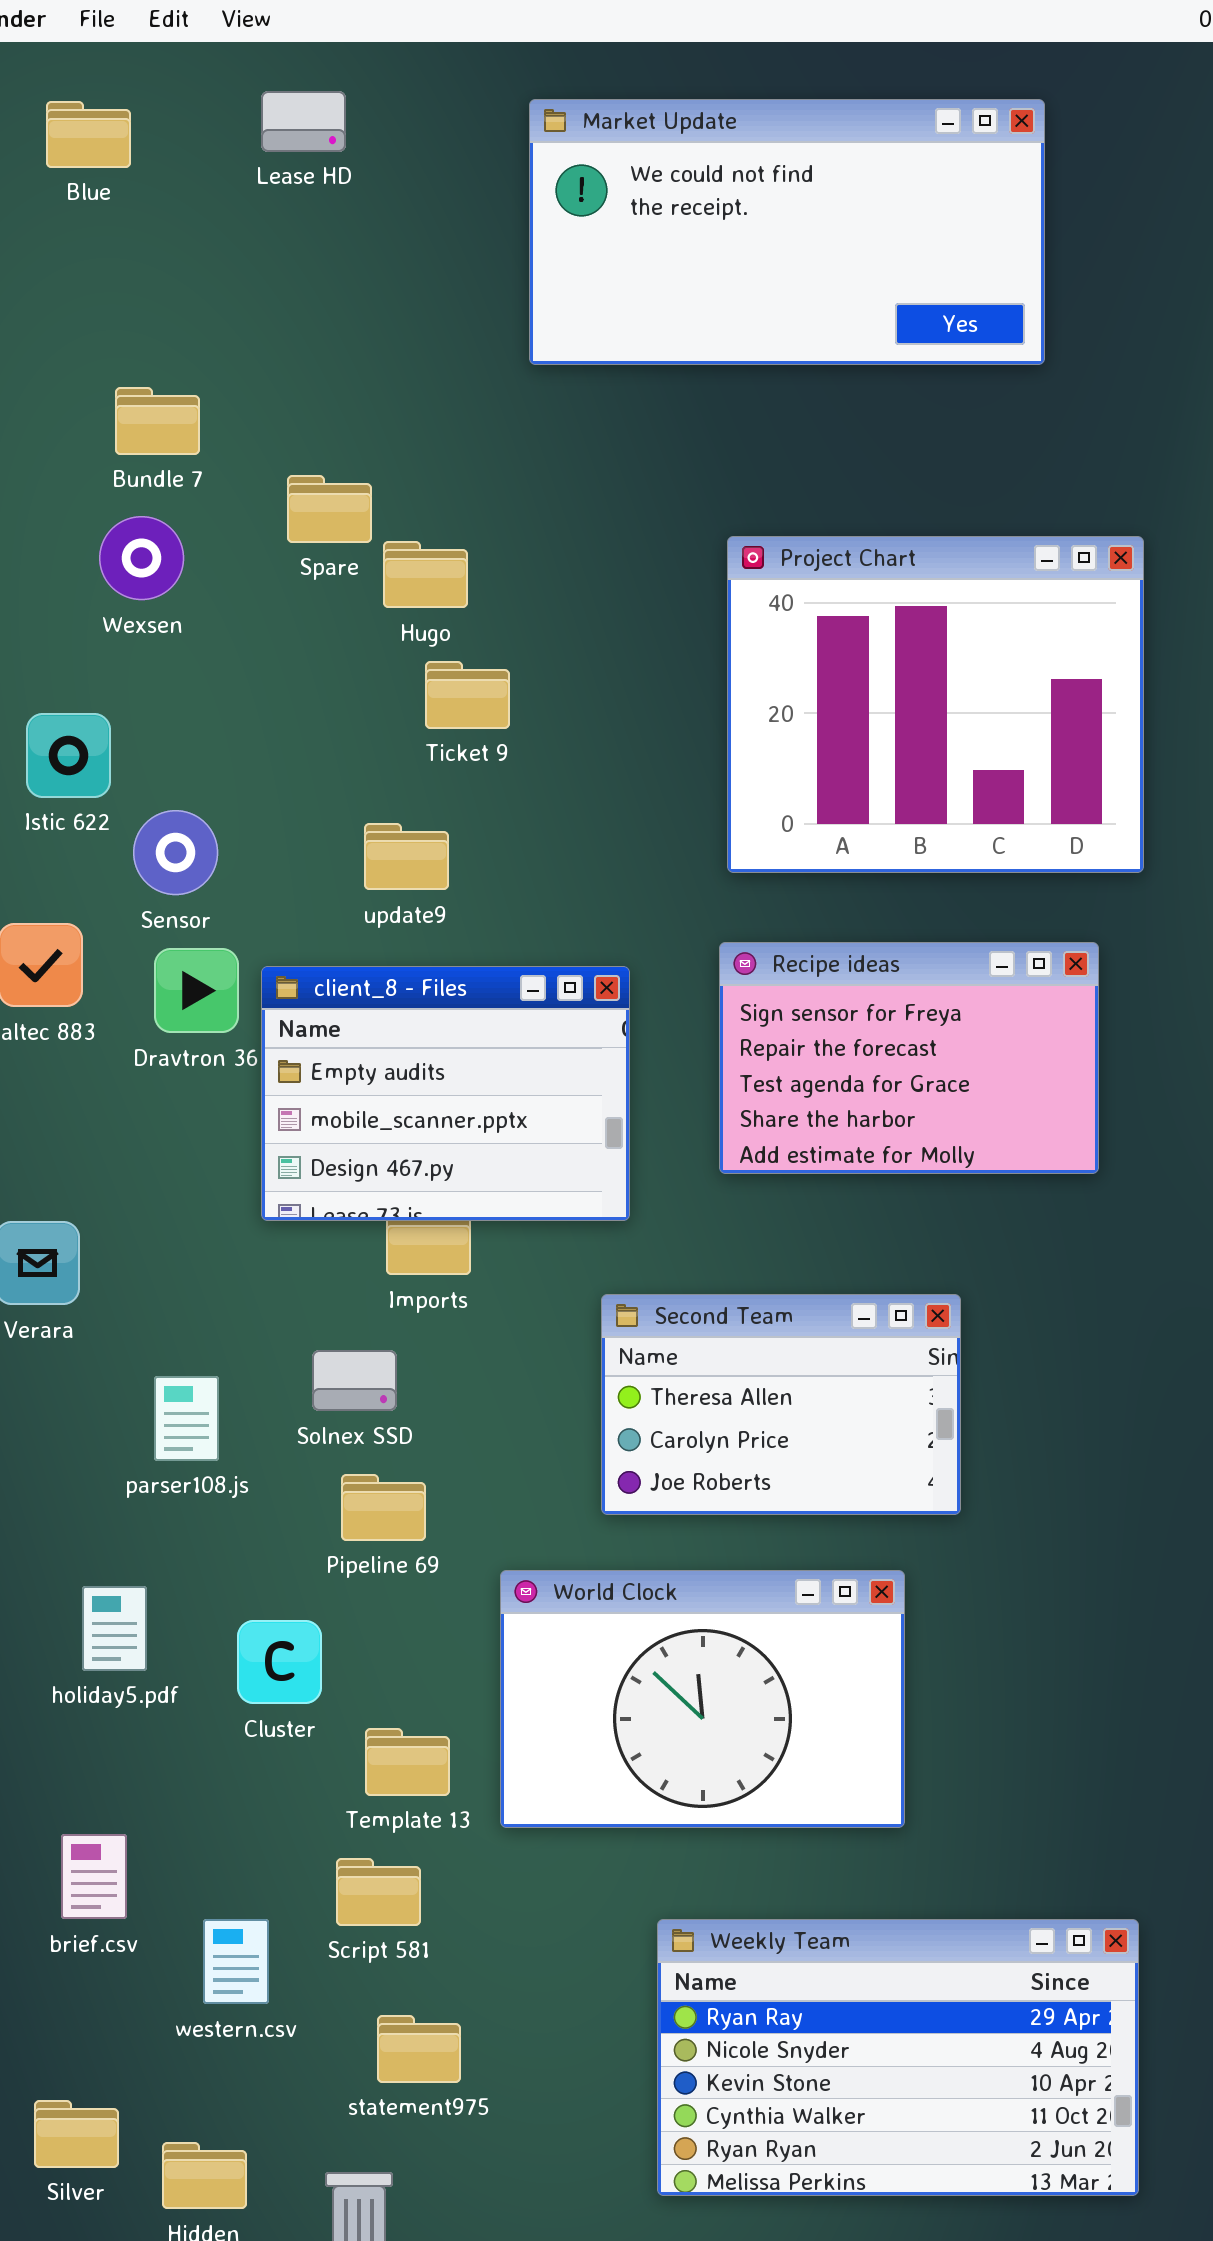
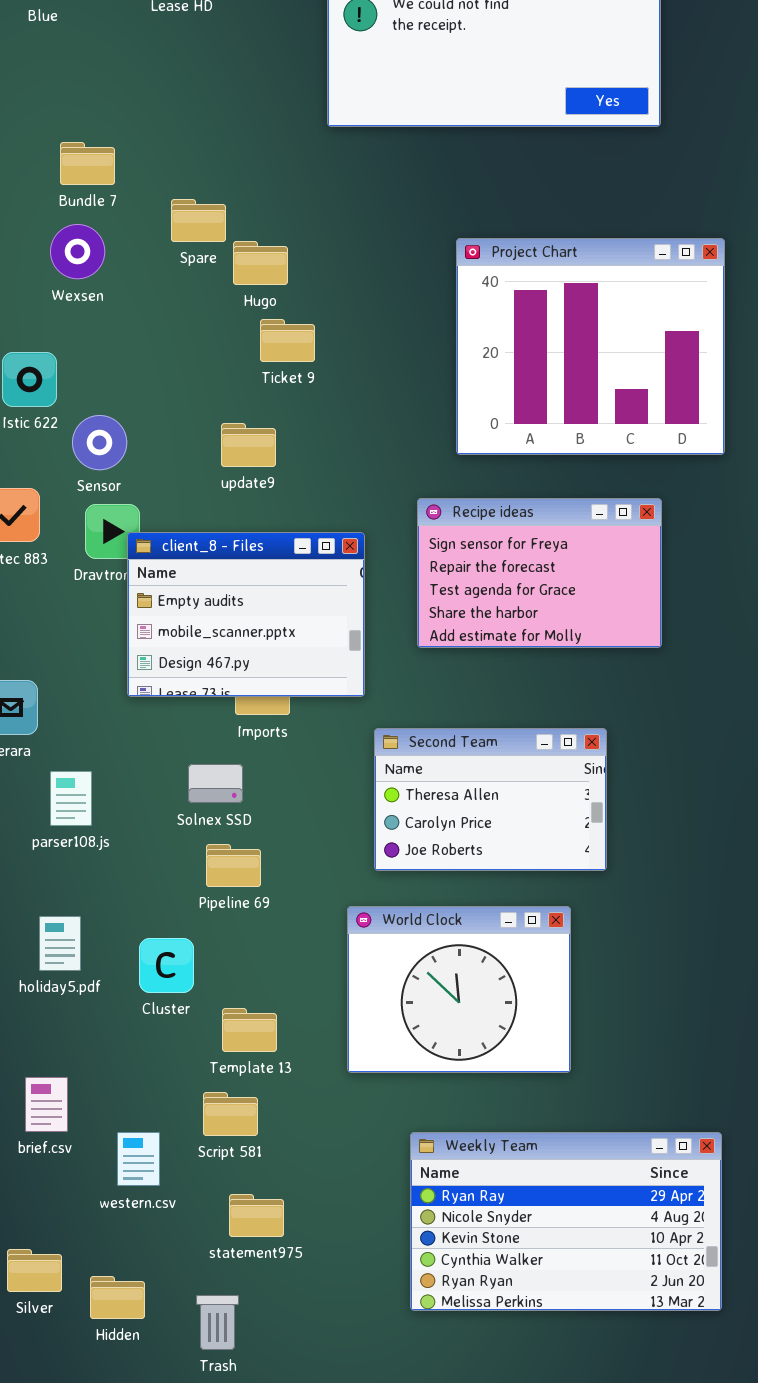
Recipe ideas: [719,942,1099,1174] -> [417,498,662,648], moved
client_8 - Files: [261,966,630,1221] -> [127,532,365,697], moved
parser108.js: [154,1376,219,1461] -> [50,771,92,826], moved
World Clock: [500,1570,905,1828] -> [347,906,571,1073], resized

